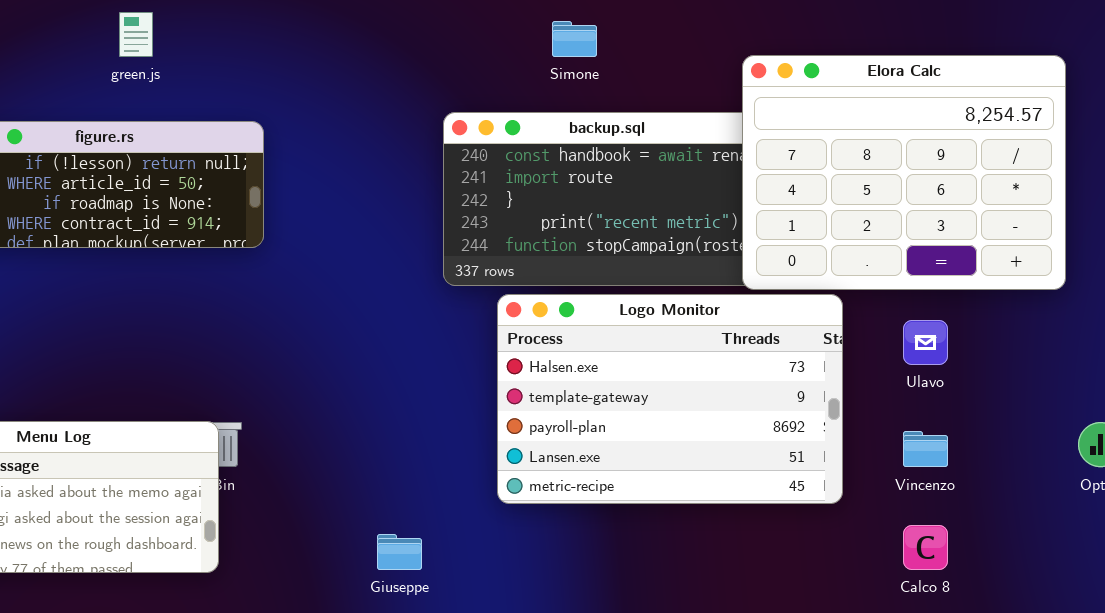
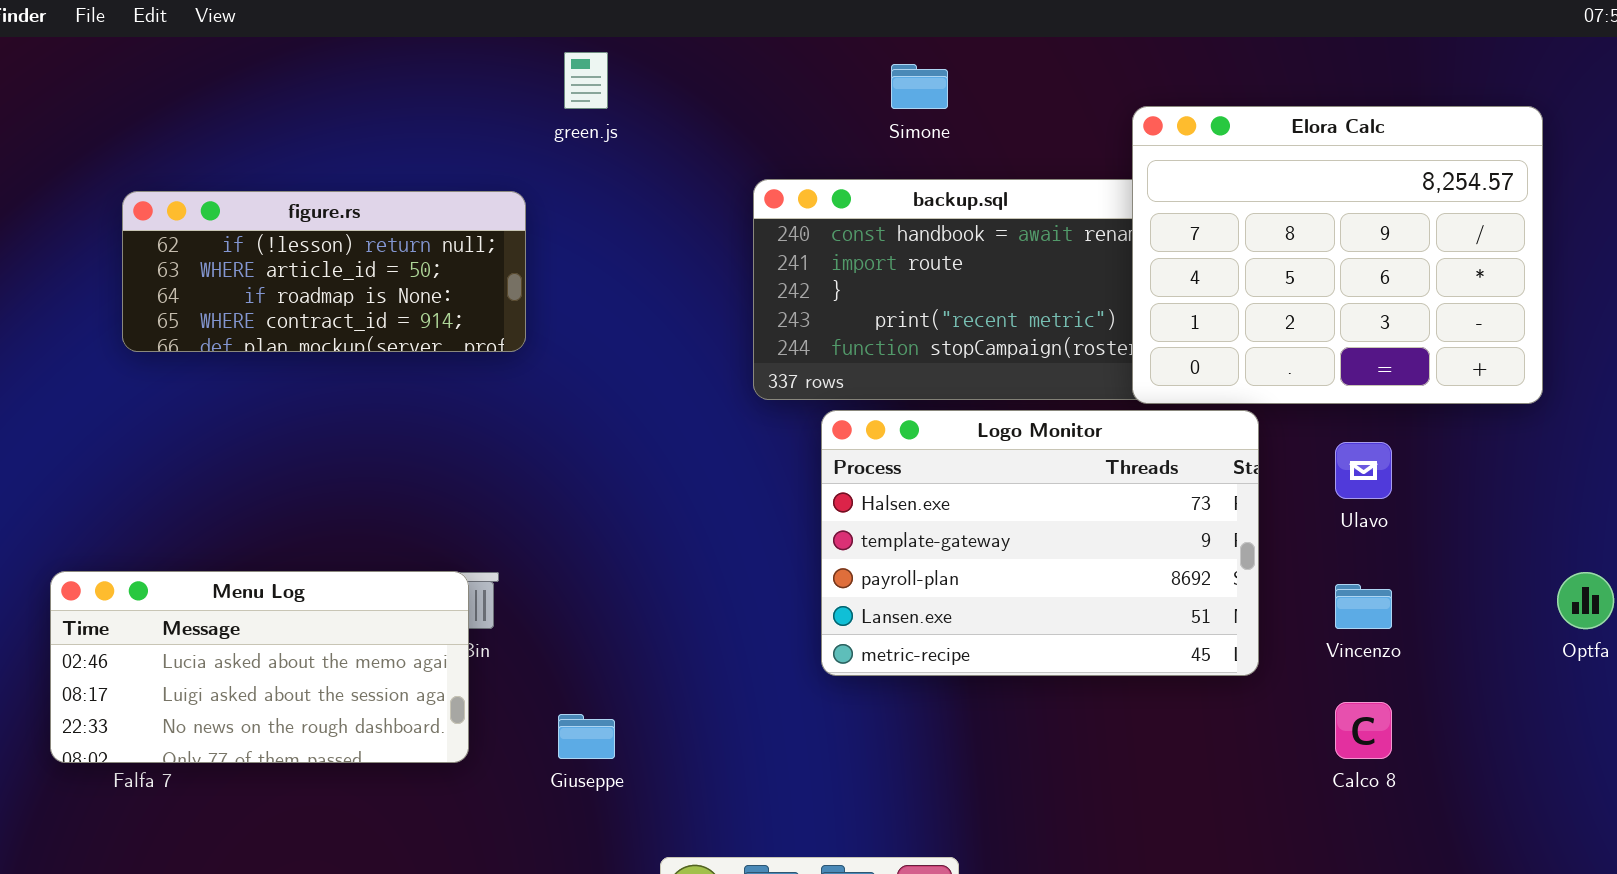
green.js: [119,12,153,57] -> [564,52,608,109], moved
Giuseppe: [377,534,422,570] -> [558,714,615,759], moved

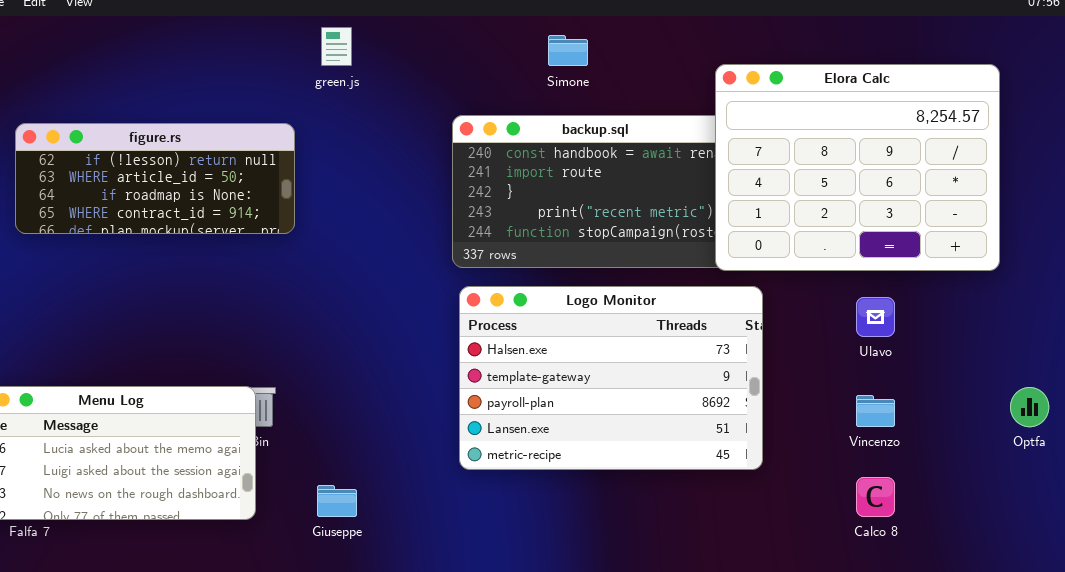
Logo Monitor: [821,410,1259,676] -> [459,286,763,470], moved

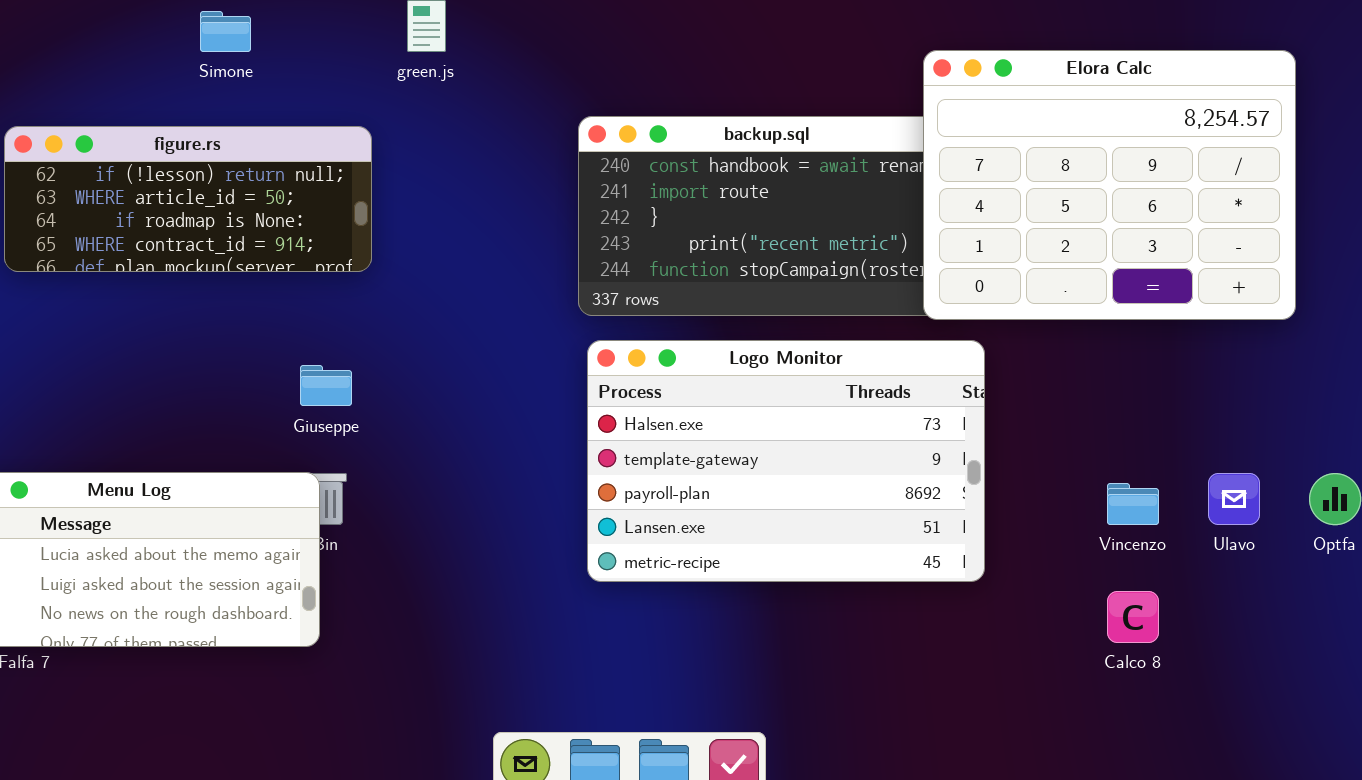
Simone: [548,35,588,66] -> [200,11,251,52], moved
Ulavo: [856,297,895,337] -> [1208,473,1260,525], moved
Giuseppe: [317,485,357,517] -> [300,365,352,406], moved

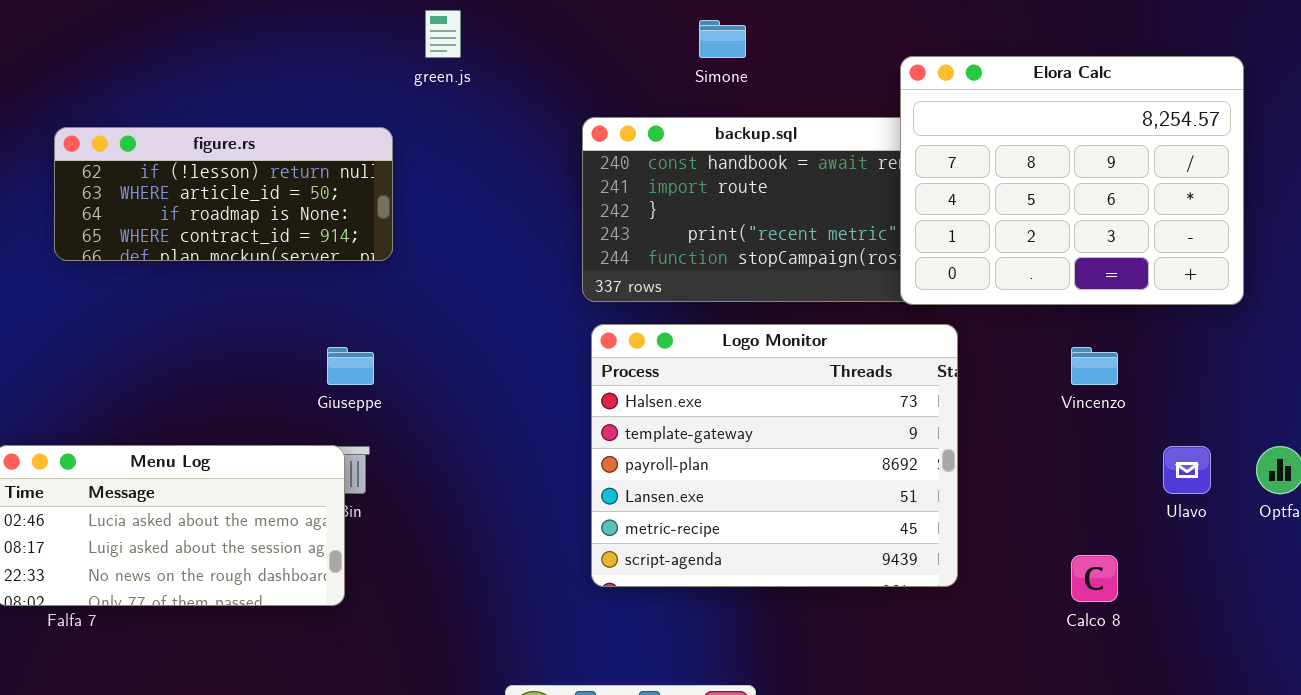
Simone: [200,11,251,52] -> [699,20,746,58], moved
Logo Monitor: [587,340,985,582] -> [591,324,958,587], resized
Vincenzo: [1107,483,1159,525] -> [1071,347,1118,385], moved

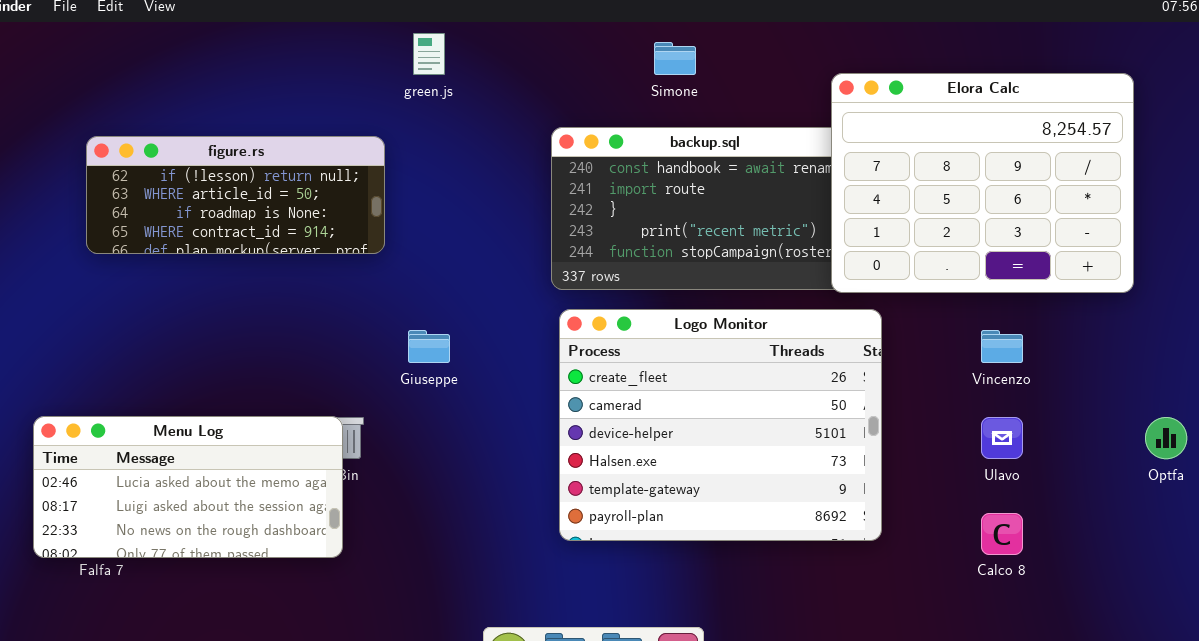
Logo Monitor: [591,324,958,587] -> [559,309,882,541], scrolled up 3 rows
Giuseppe: [327,347,374,385] -> [408,330,450,363], moved
Ulavo: [1163,446,1211,494] -> [981,417,1023,459], moved

